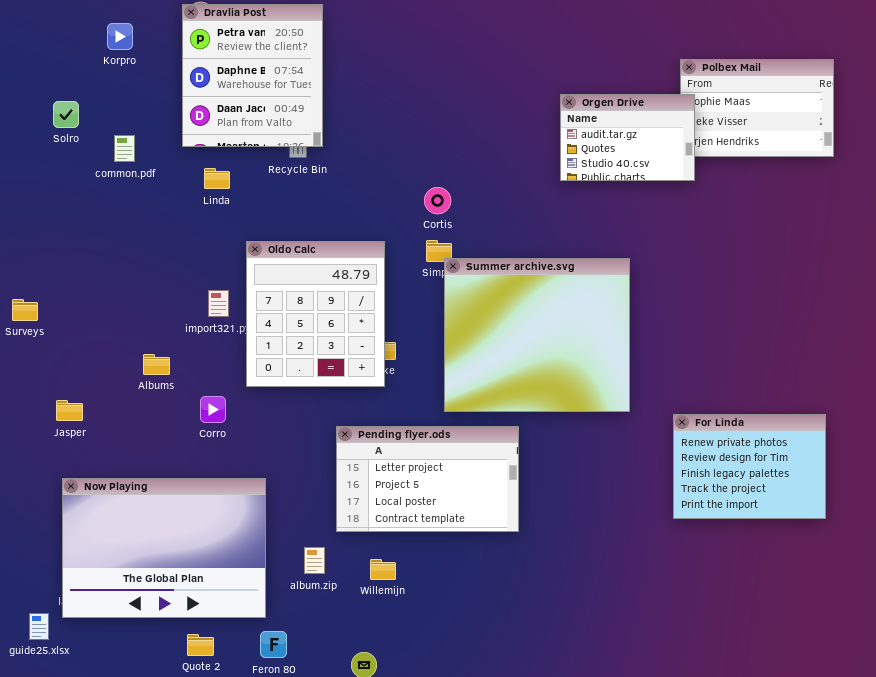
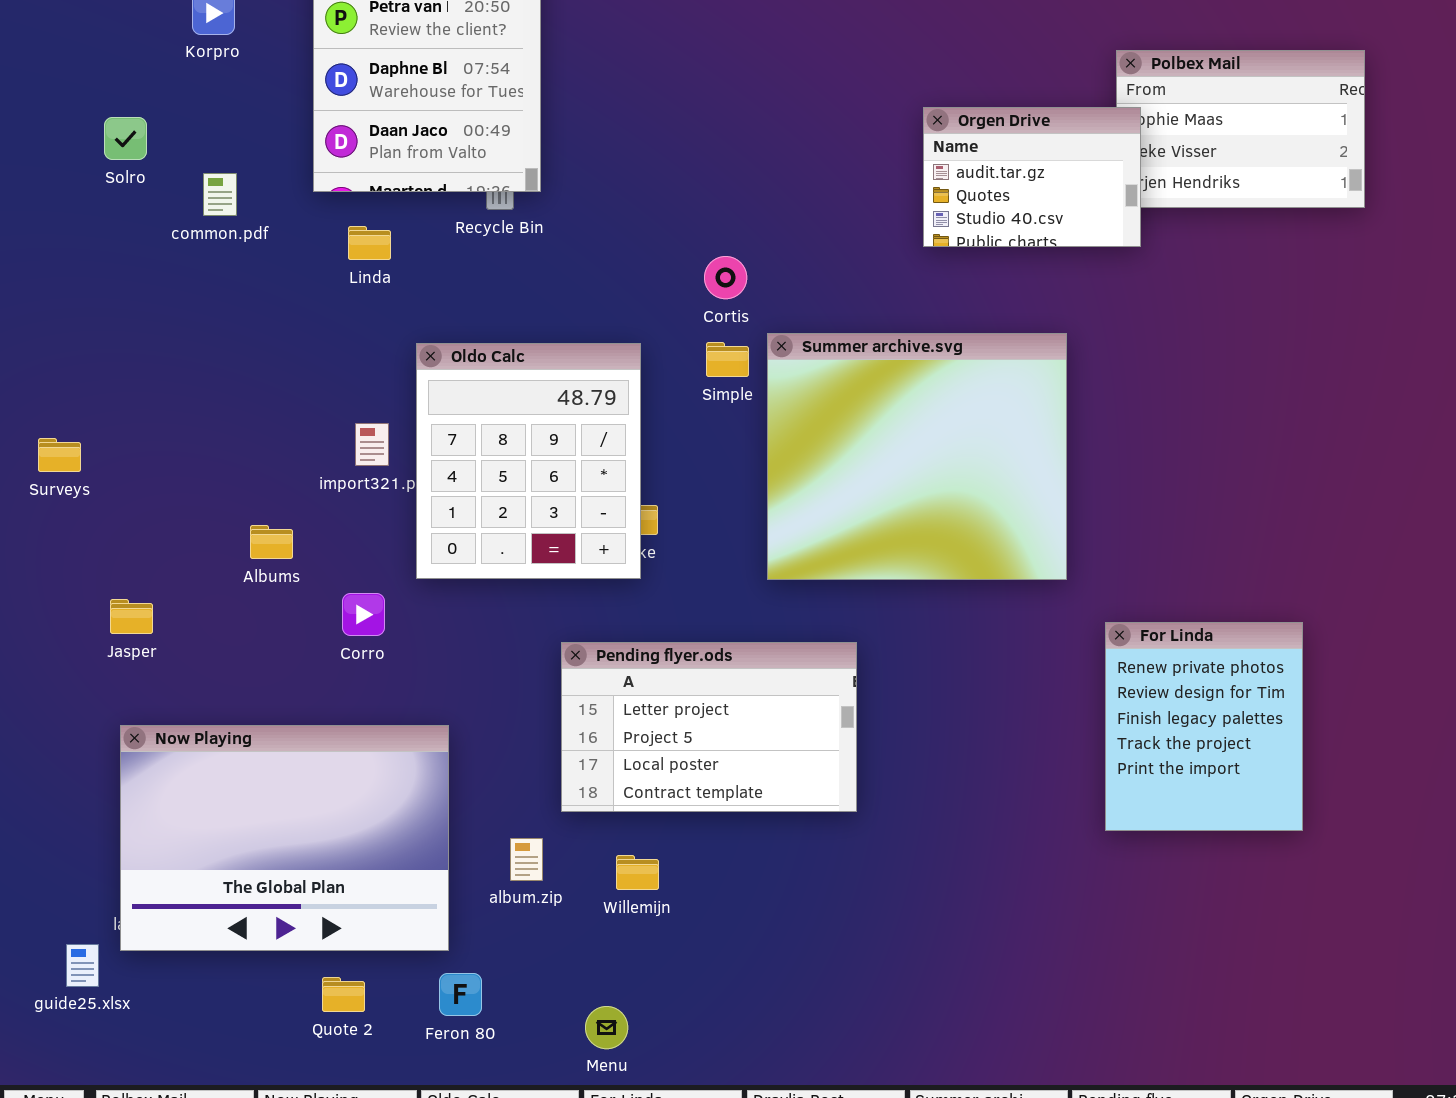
Summer archive.svg: [444,258,630,412] -> [767,333,1067,580], moved
For Linda: [673,414,826,519] -> [1105,622,1303,831], resized

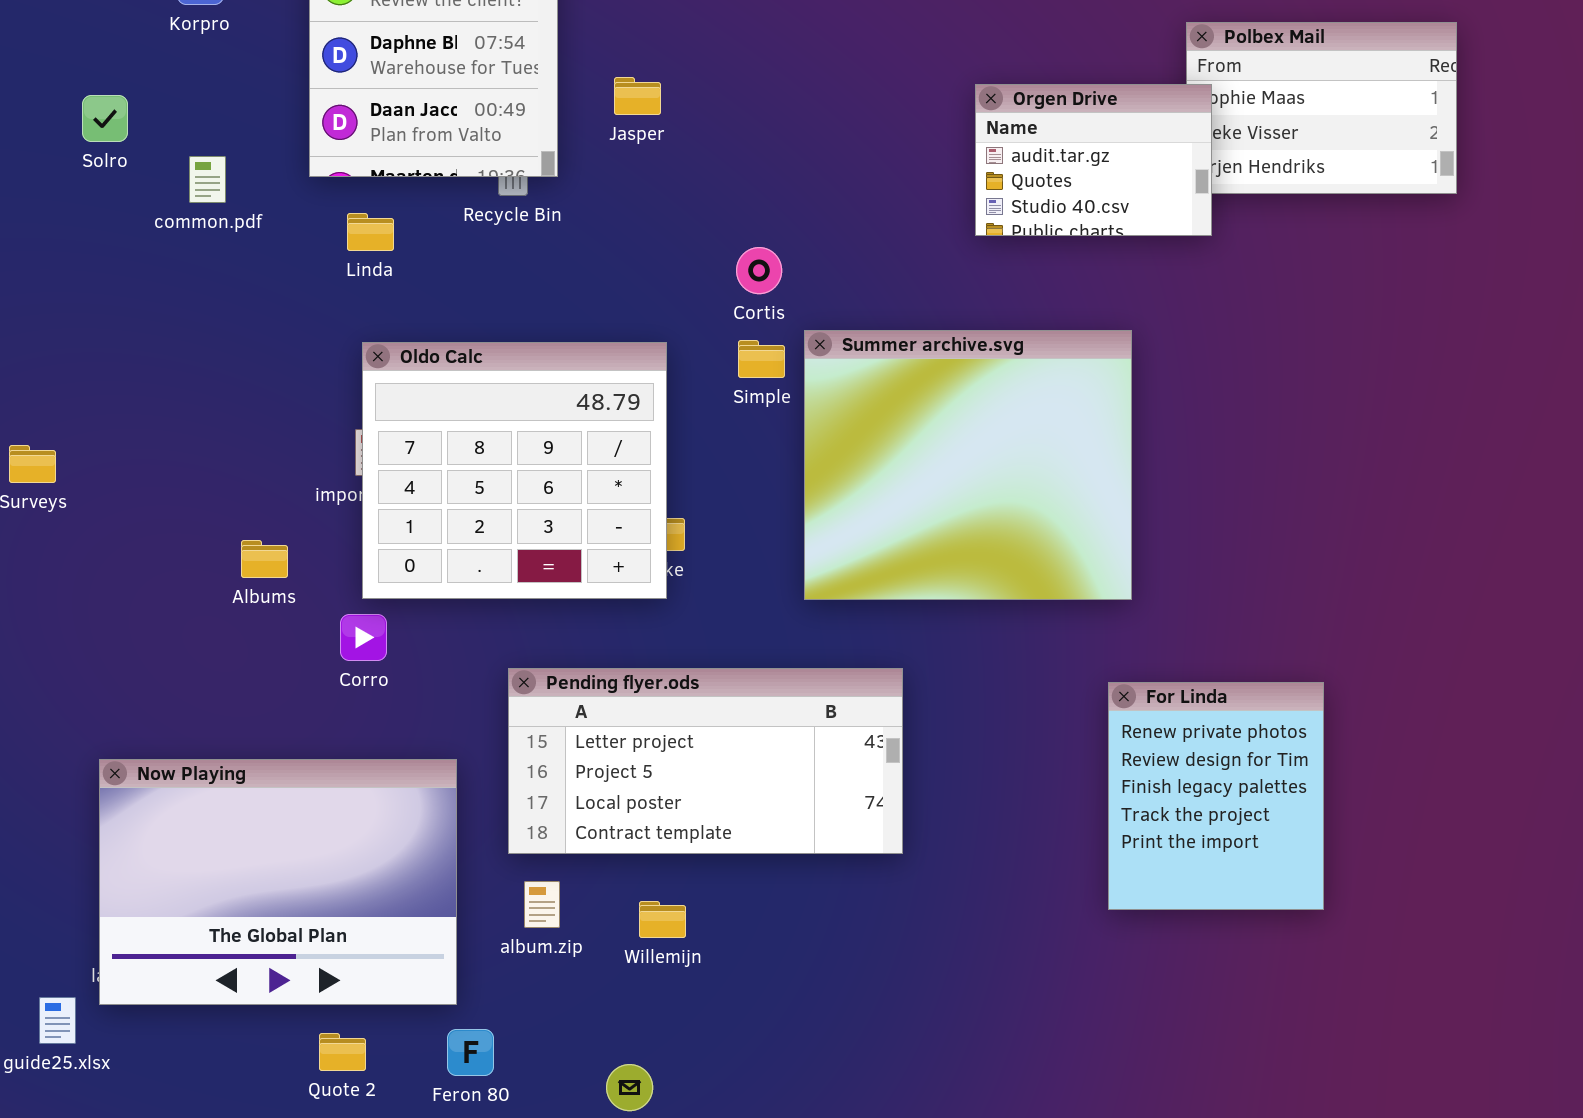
Oldo Calc: [416,343,641,579] -> [362,342,667,599], resized
Jasper: [110,599,153,634] -> [614,77,661,115], moved
For Linda: [1105,622,1303,831] -> [1108,682,1324,910], moved
Pending flyer.ods: [561,642,857,812] -> [508,668,903,854], resized

